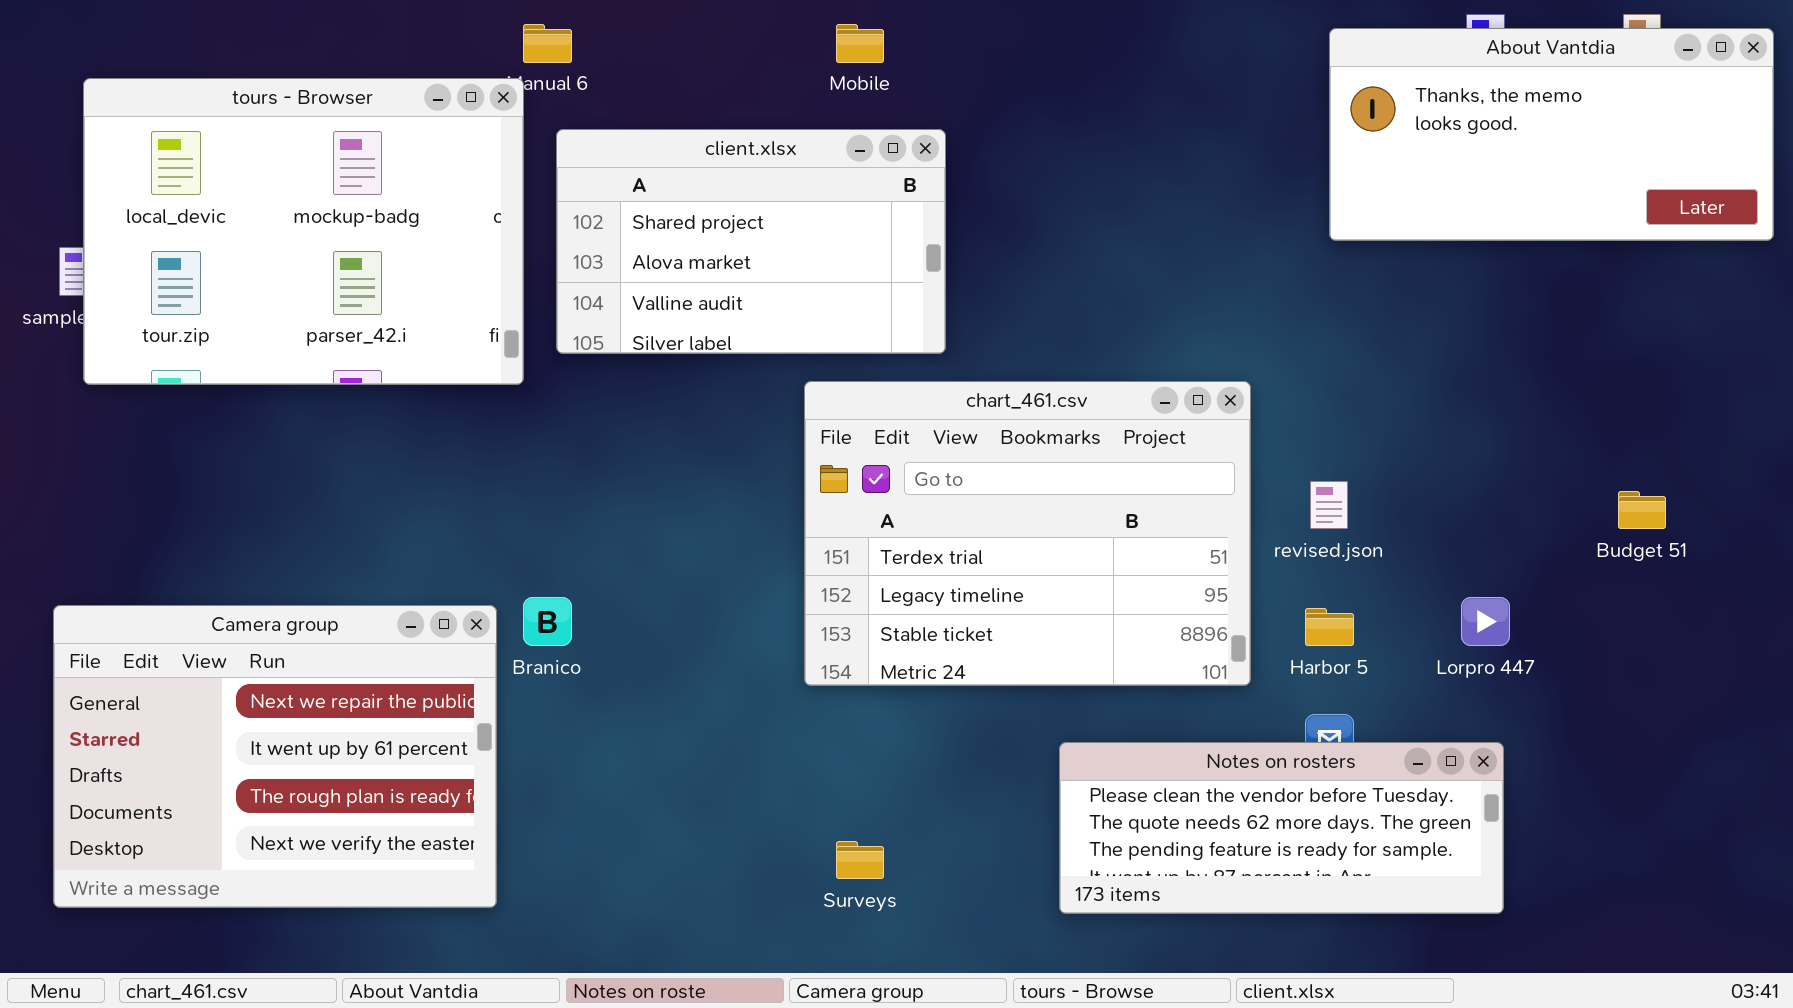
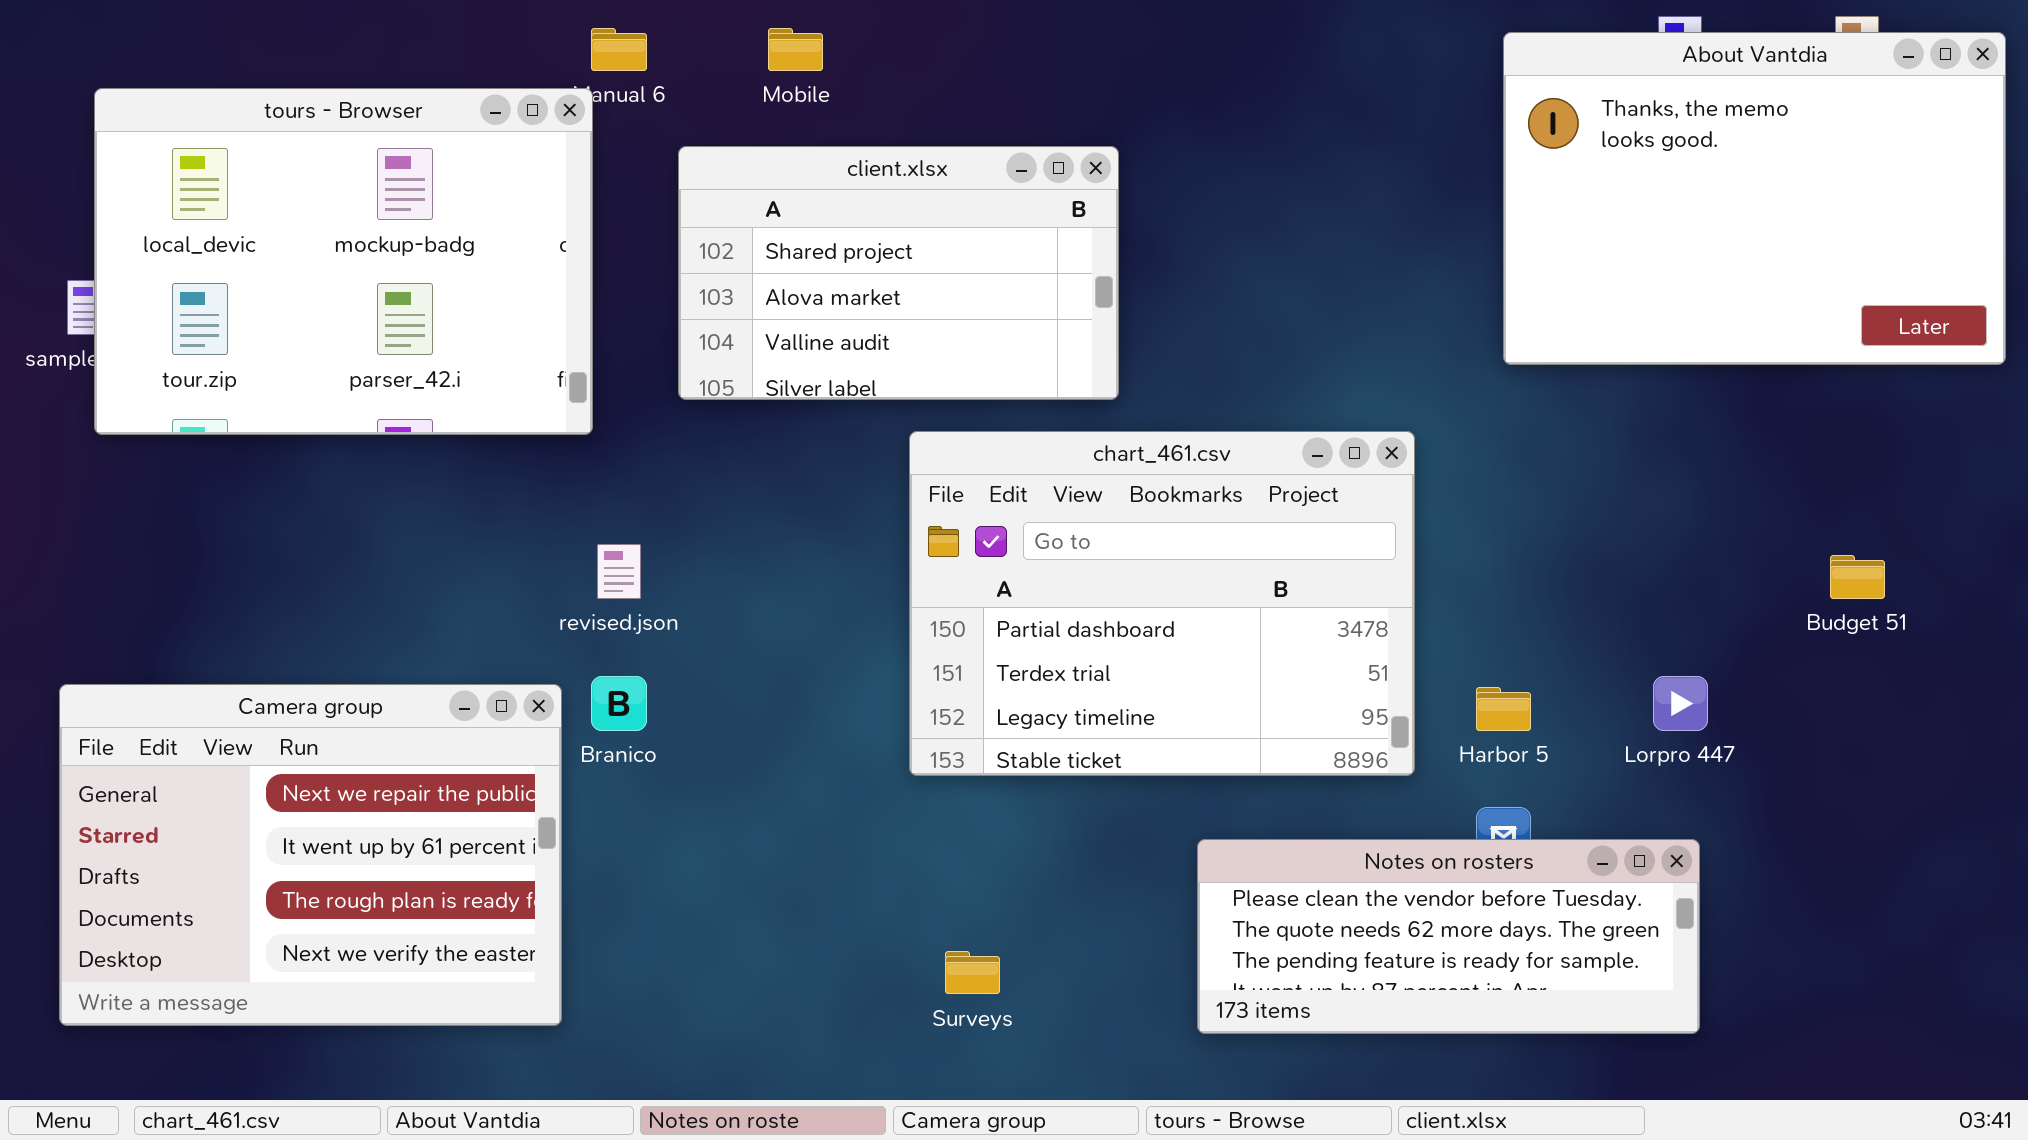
Mobile: [836,24,884,63] -> [768,28,823,71], moved
About Vantdia: [1329,28,1774,241] -> [1503,32,2006,365], resized
client.xlsx: [556,129,946,354] -> [678,146,1119,400], moved
chart_461.csv: [804,381,1251,686] -> [909,431,1415,776], scrolled up 1 row
revised.json: [1310,481,1348,529] -> [597,544,641,599], moved

